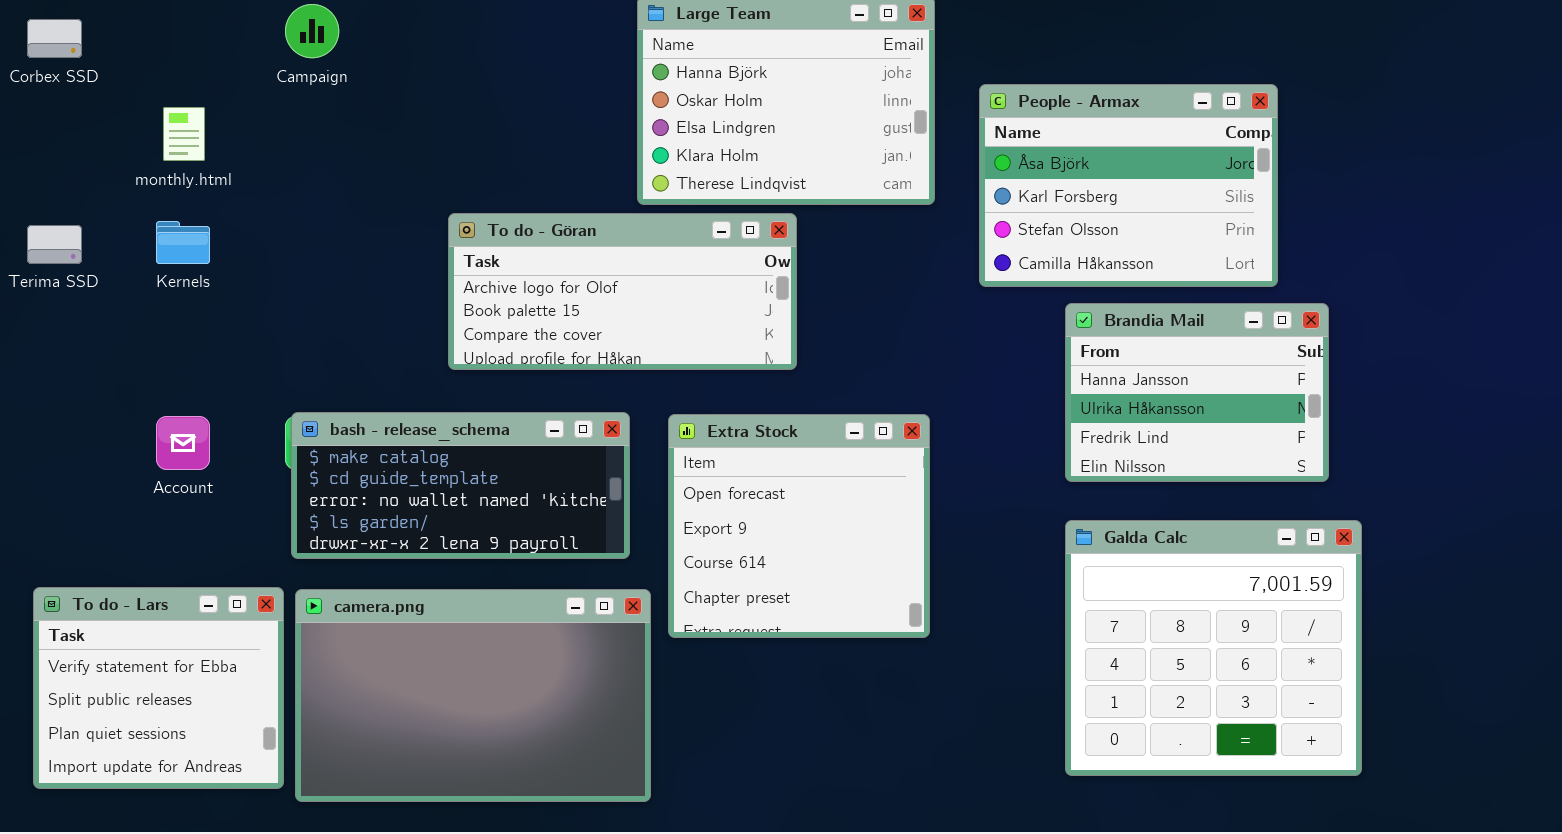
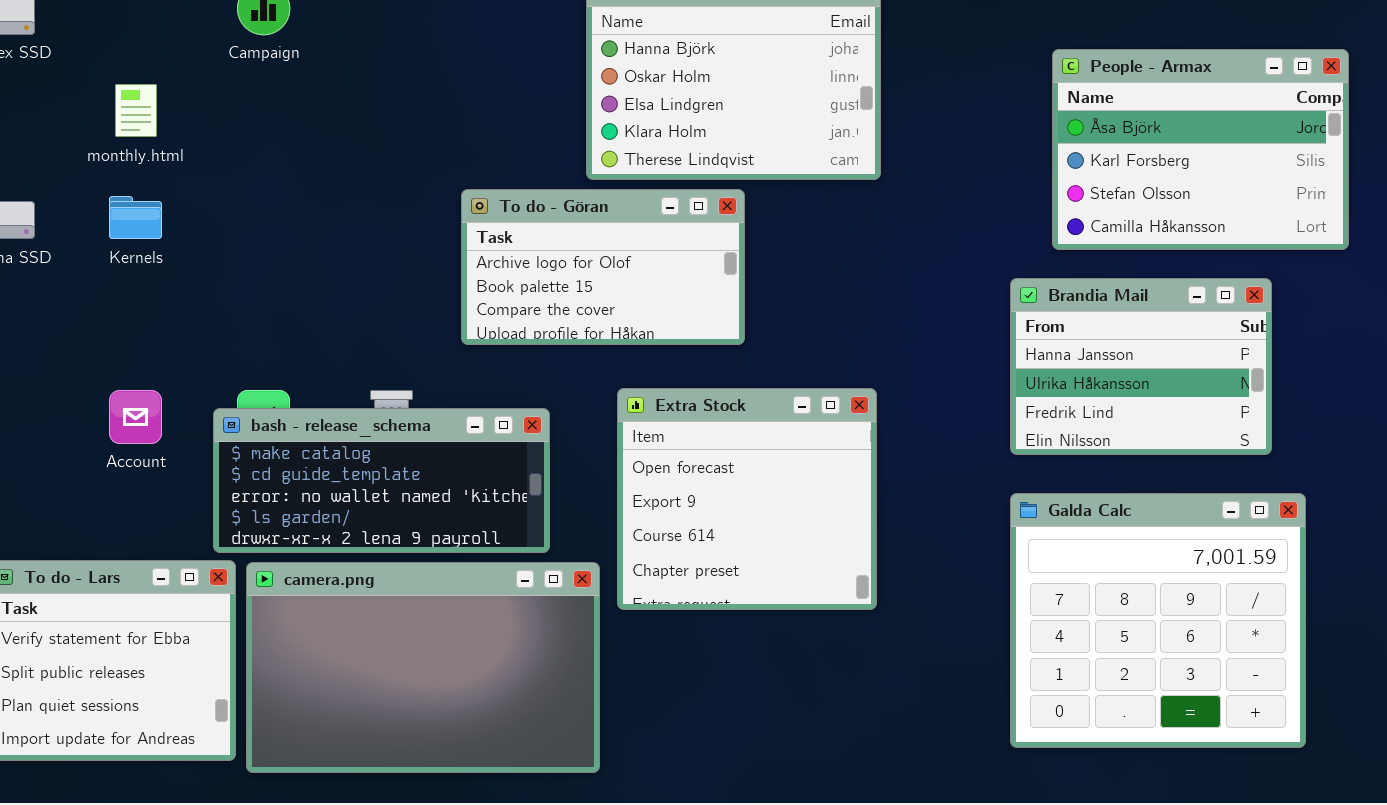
People - Armax: [979,84,1278,287] -> [1052,49,1349,250], moved
To do - Göran: [448,213,797,370] -> [461,189,745,345], resized
bash - release_schema: [291,412,630,559] -> [213,408,550,553], moved

